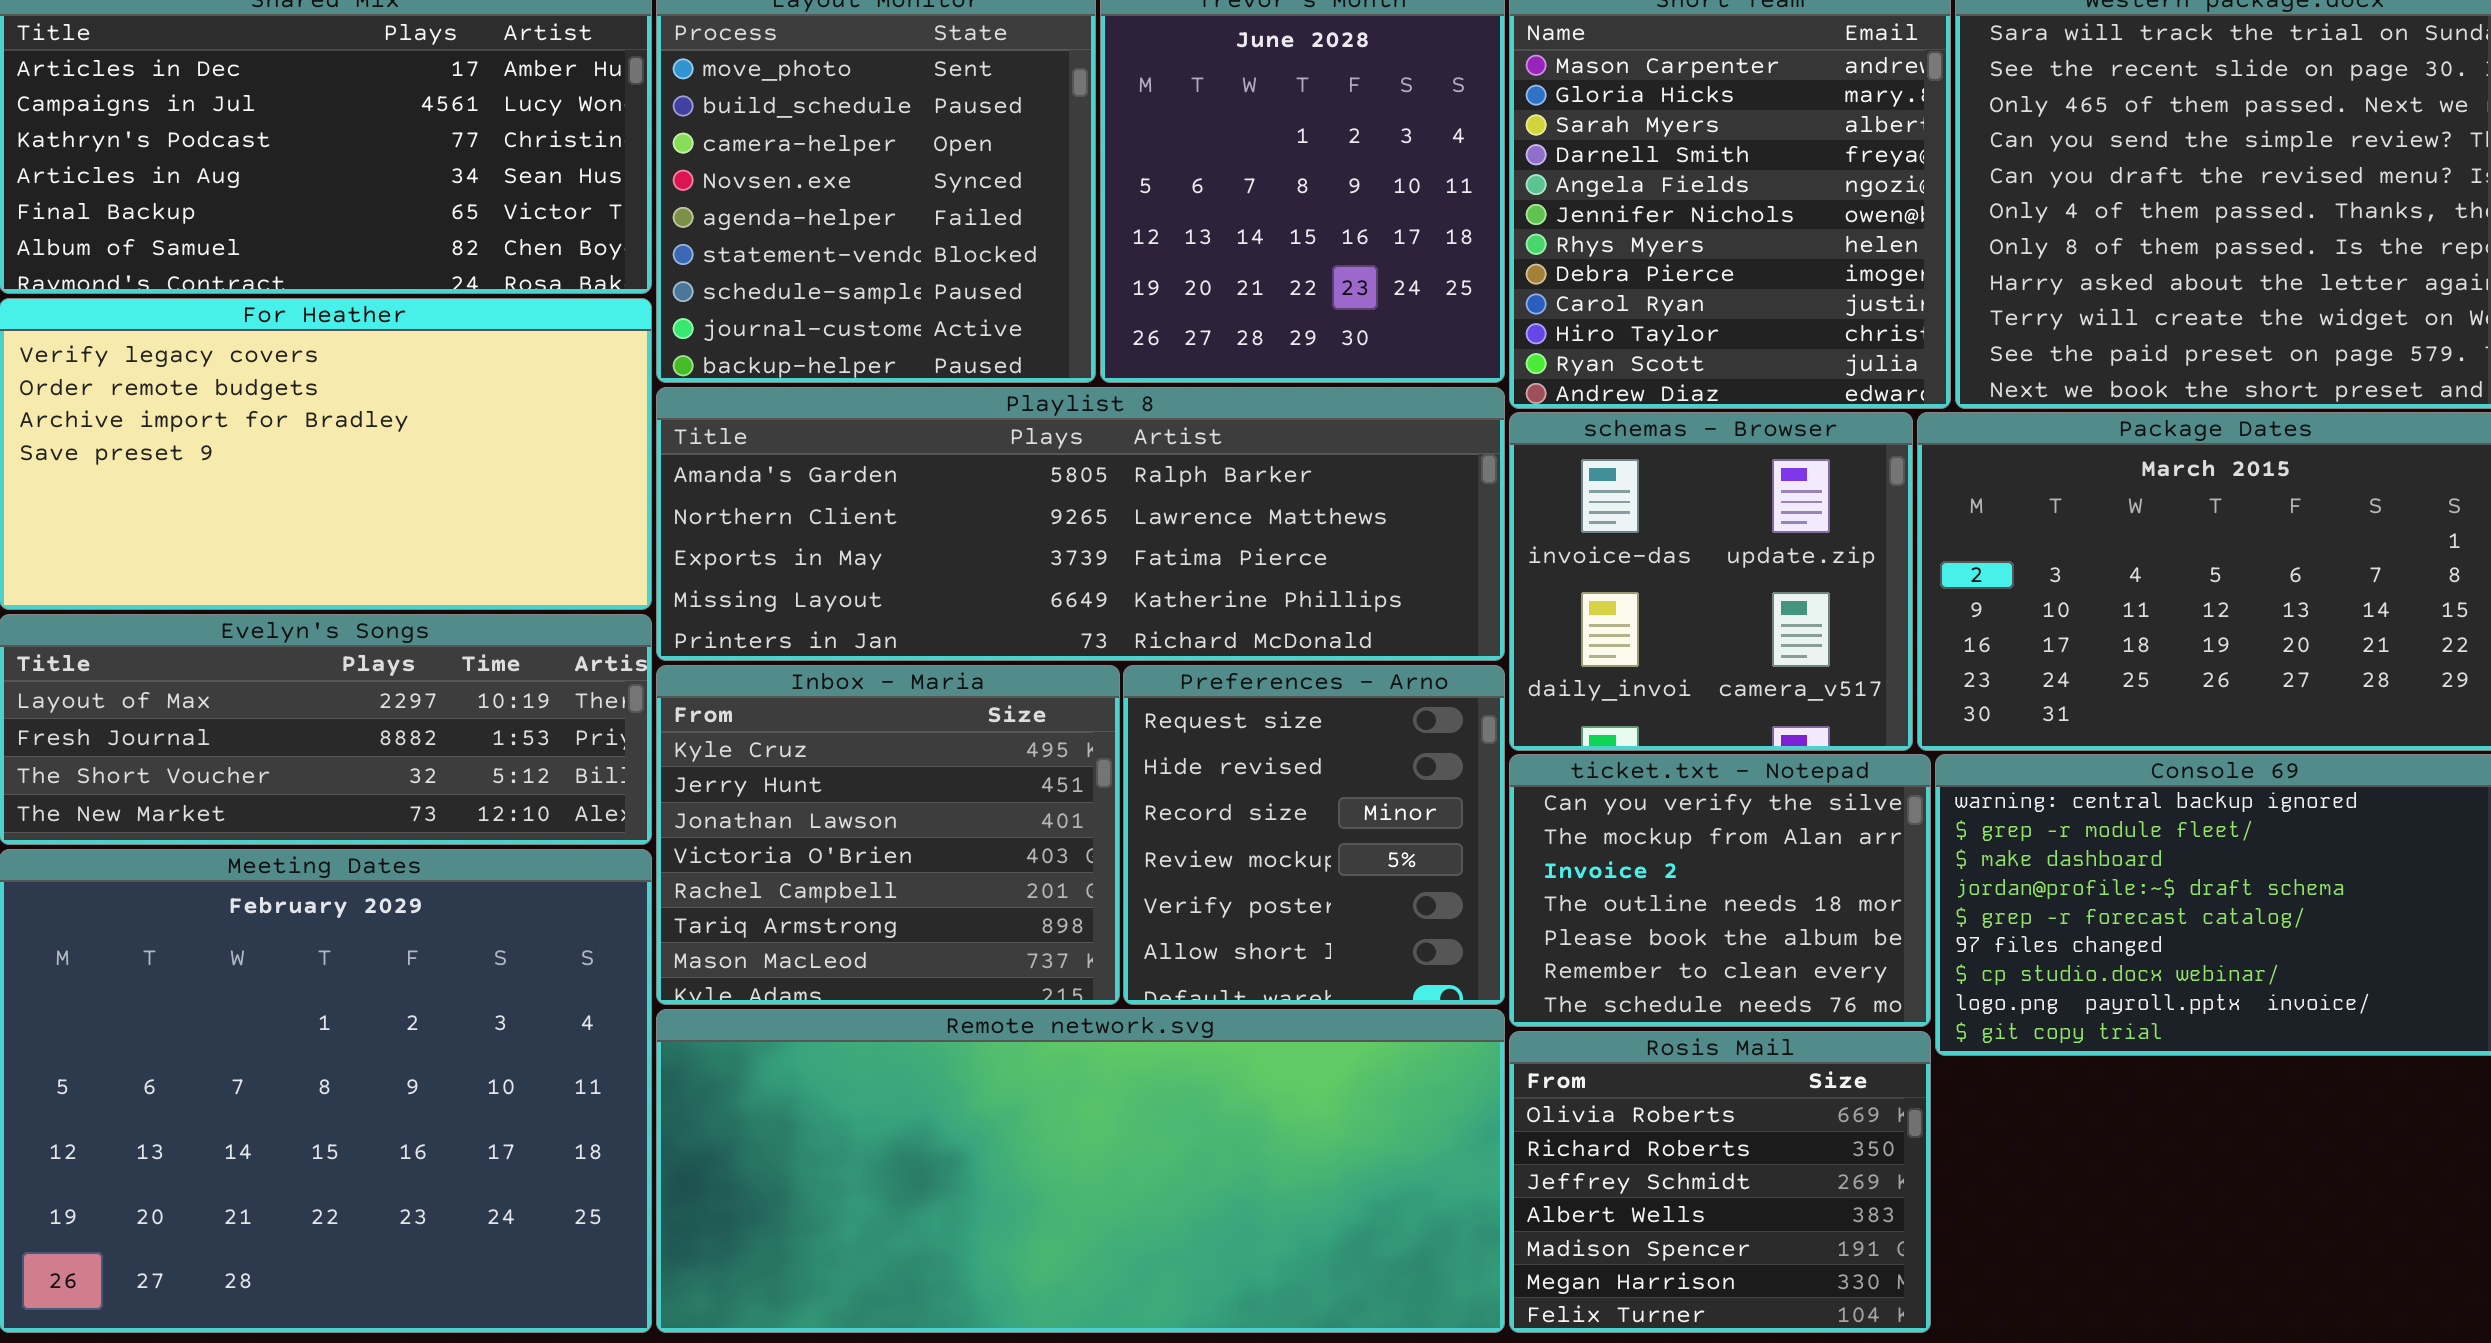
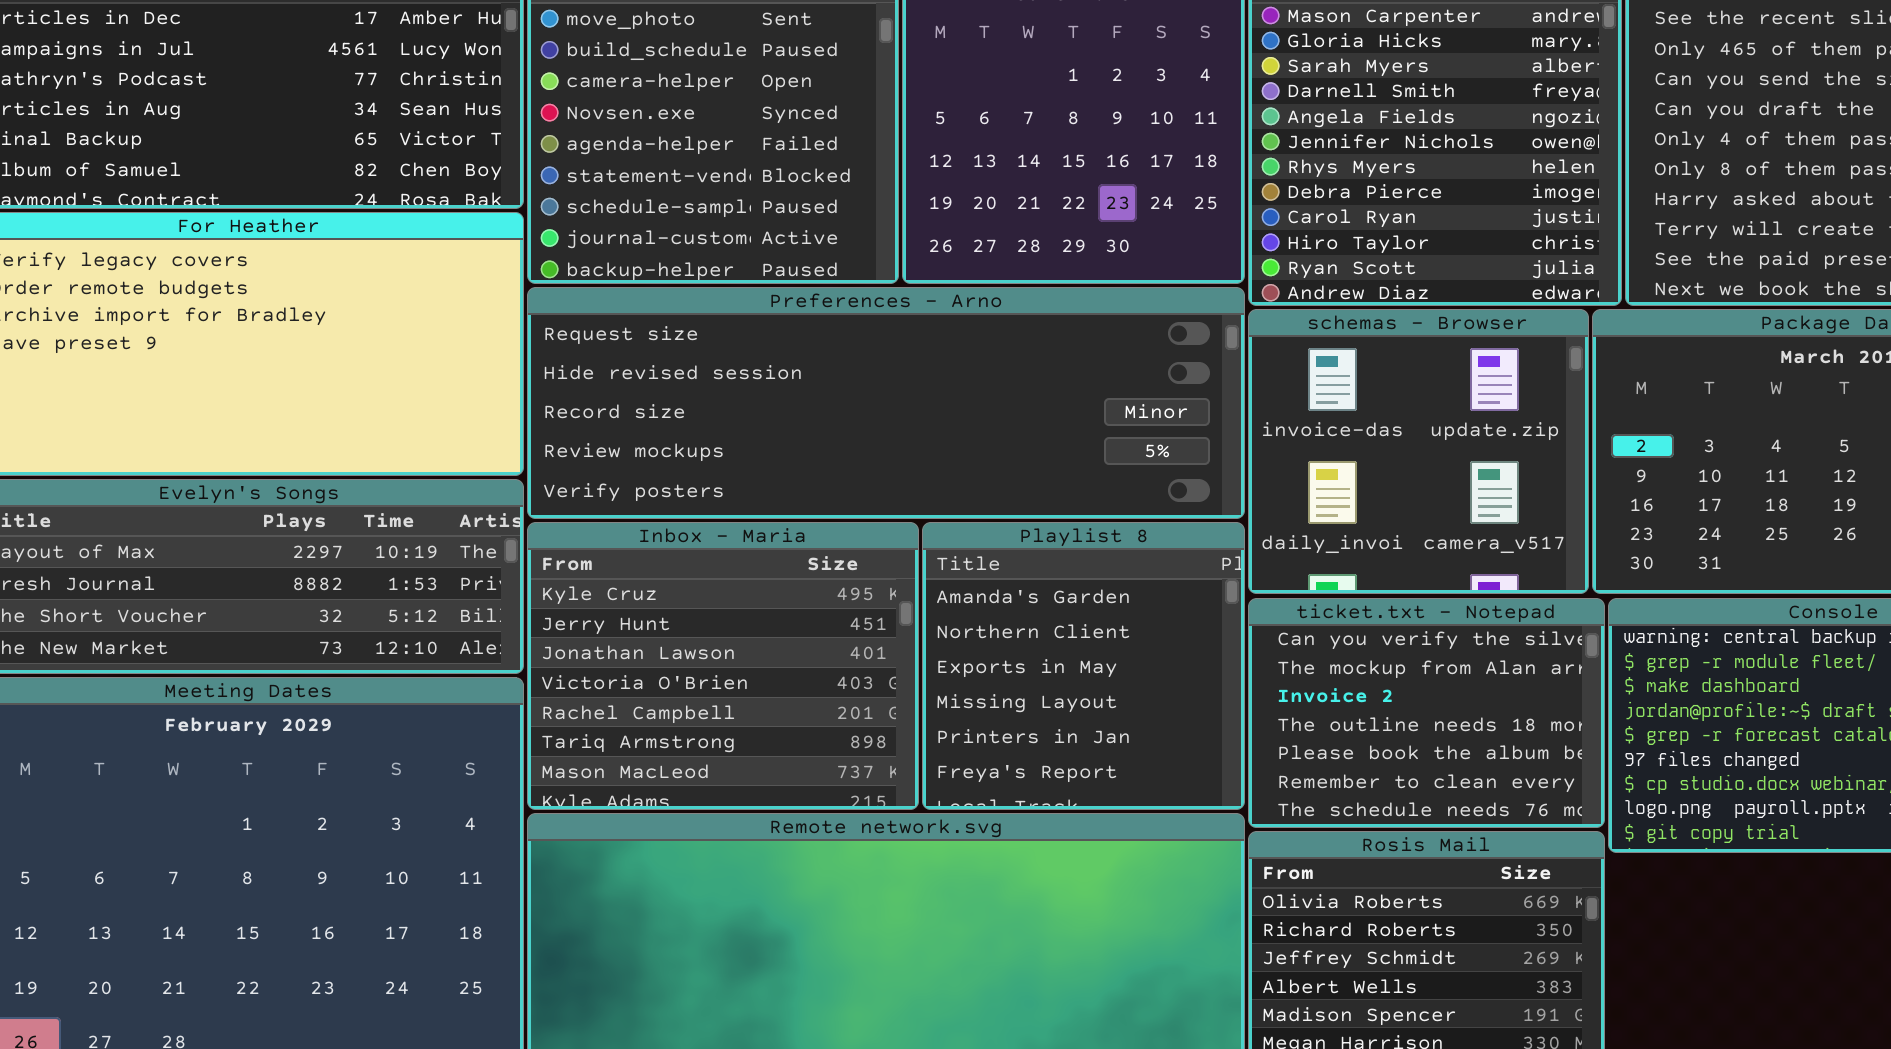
Playlist 8: [656,387,1505,661] -> [922,522,1245,810], moved, resized
Preferences - Arno: [1123,665,1505,1005] -> [527,287,1245,519], moved, resized

